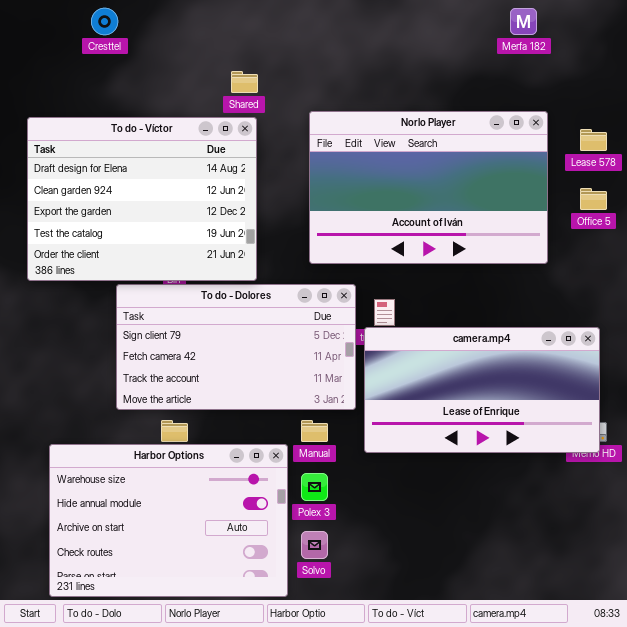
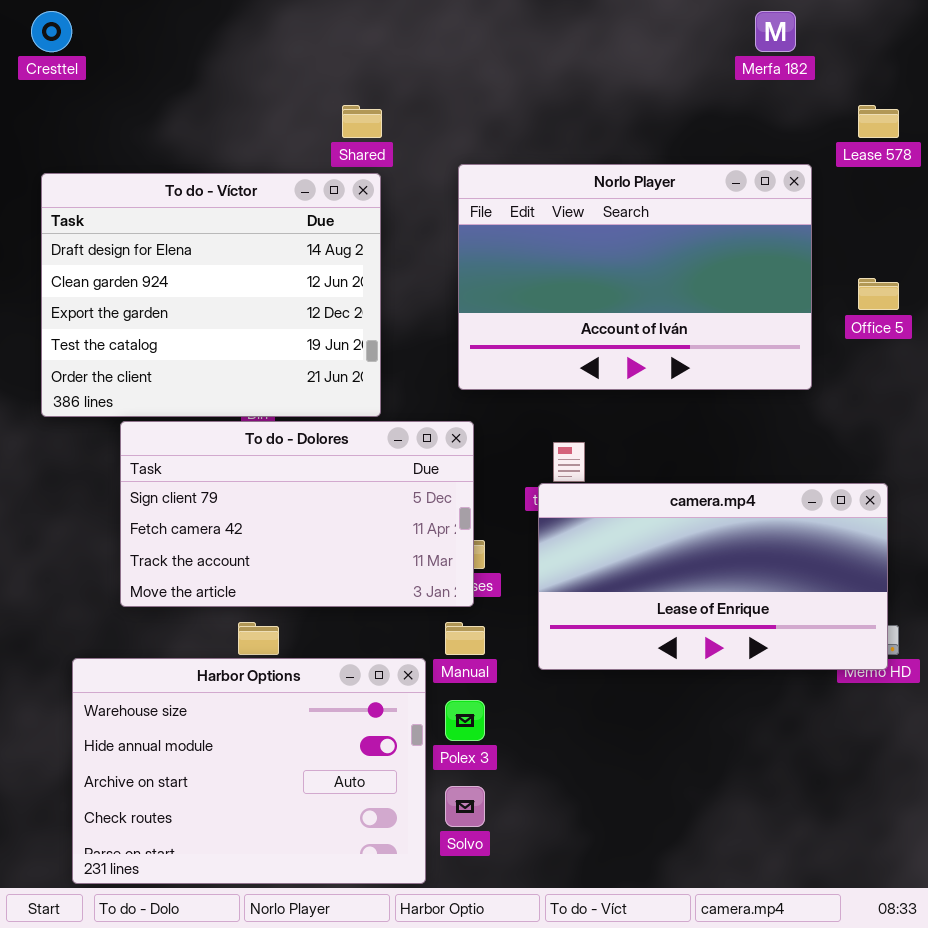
Cresttel: [91,8,118,35] -> [31,11,72,52], moved
Lease 578: [580,129,607,151] -> [858,105,899,138], moved
To do - Dolores: [116,284,356,410] -> [120,421,474,607], moved

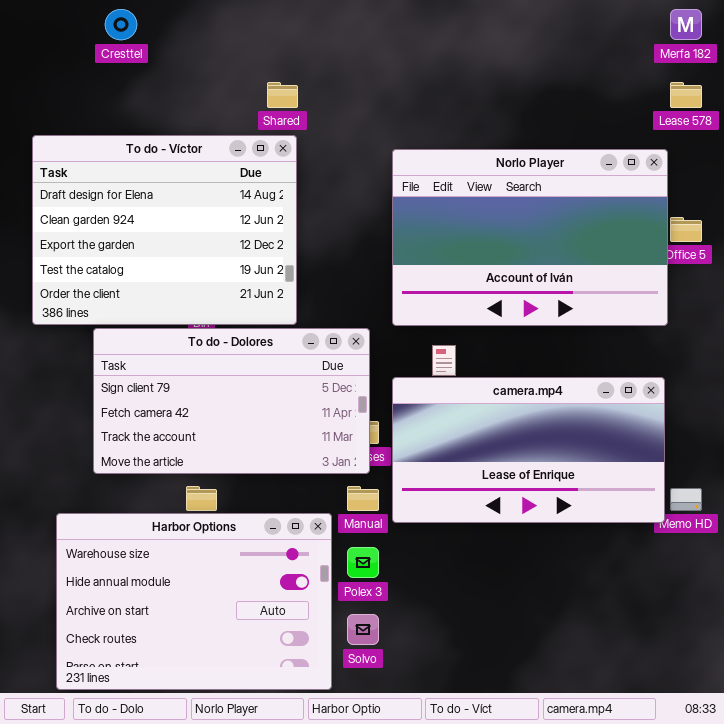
Cresttel: [31,11,72,52] -> [105,9,137,40], moved
Merfa 182: [755,11,796,52] -> [670,9,702,40], moved
Norlo Player: [458,164,812,390] -> [392,149,668,326], moved
camera.mp4: [538,483,888,670] -> [392,377,665,523], moved

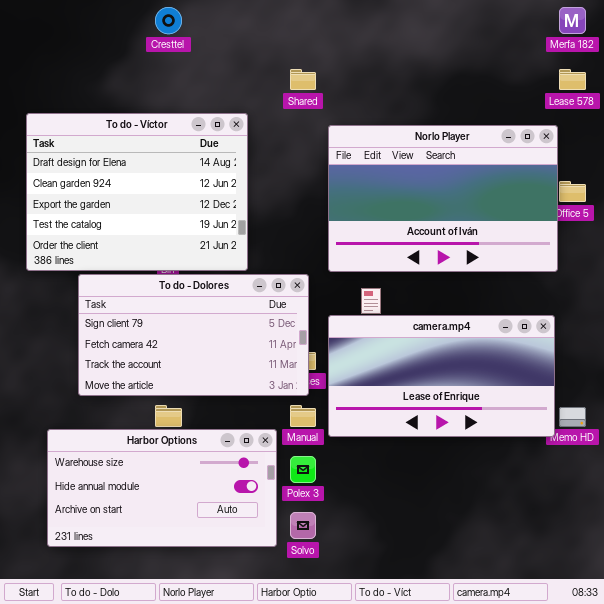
Cresttel: [105,9,137,40] -> [155,7,182,34], moved
Shared: [267,82,298,108] -> [290,69,316,90], moved
Harbor Options: [56,513,332,690] -> [47,429,277,547], resized

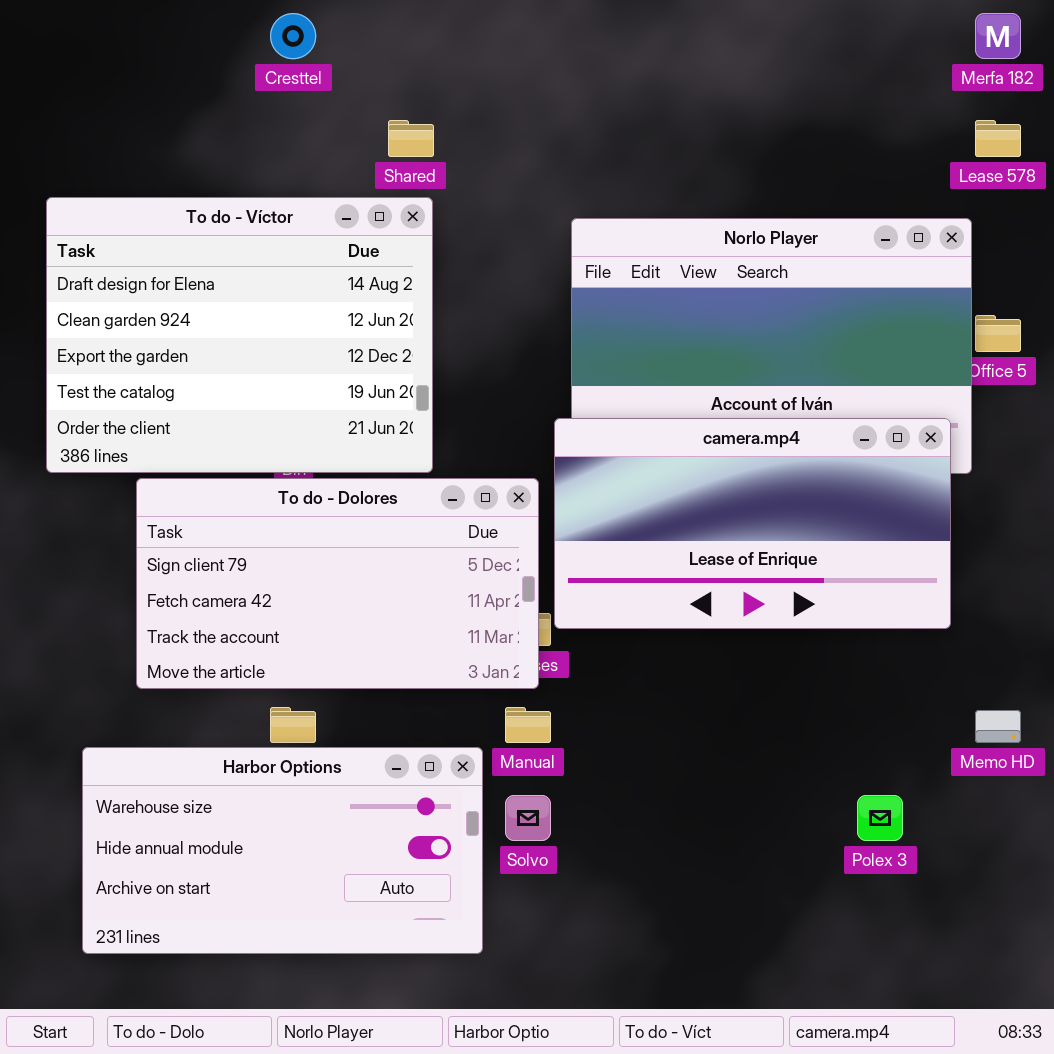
Shared: [290,69,316,90] -> [388,120,434,157], moved
camera.mp4: [328,315,555,437] -> [554,418,951,629], moved
Polex 3: [290,456,316,483] -> [857,795,903,841], moved
Solvo: [290,512,316,539] -> [505,795,551,841], moved

